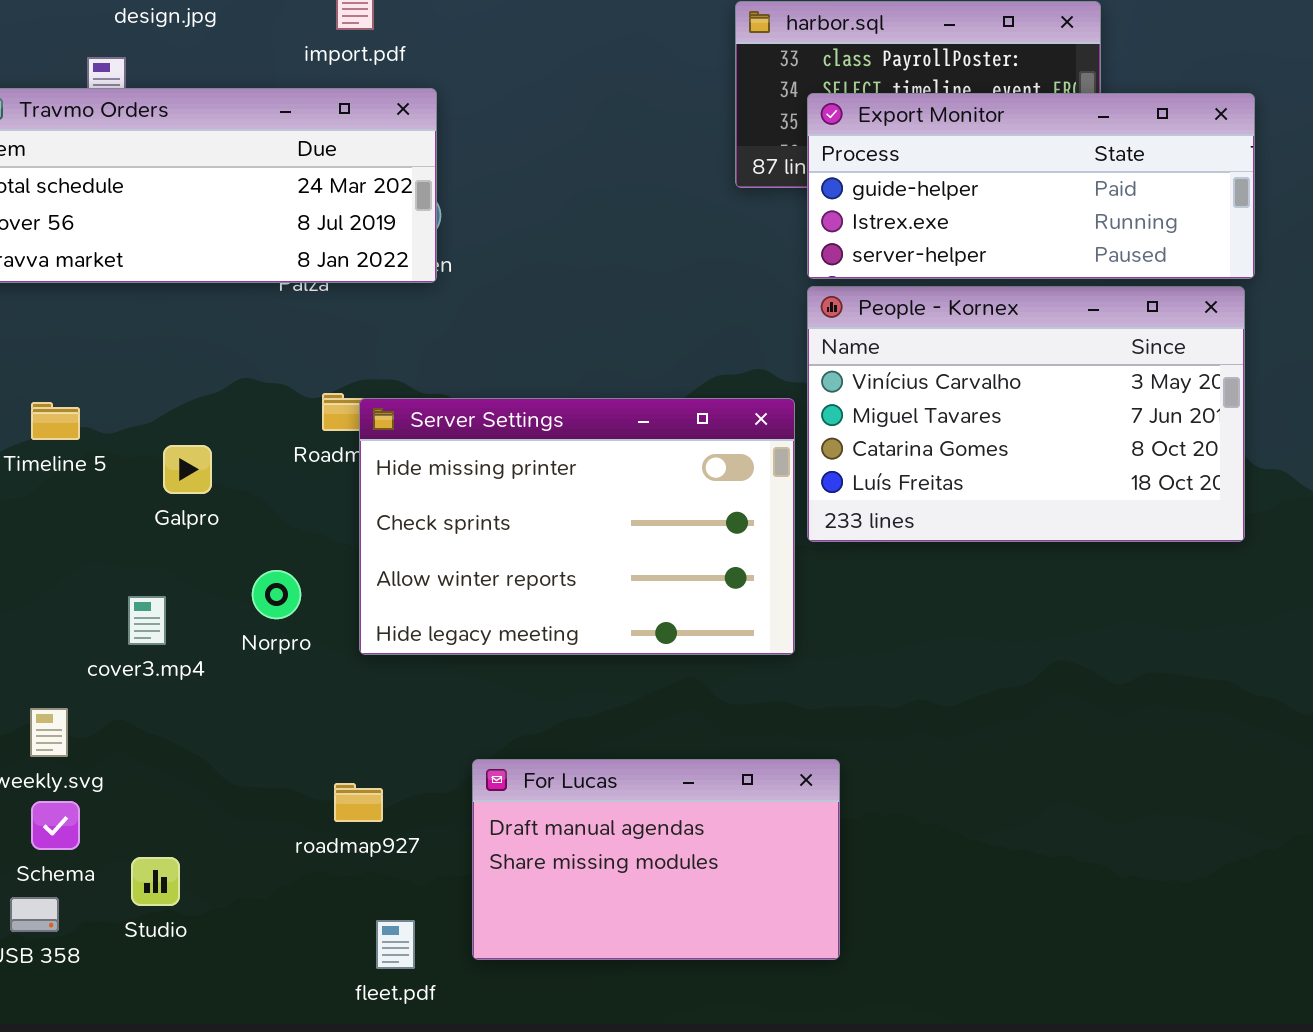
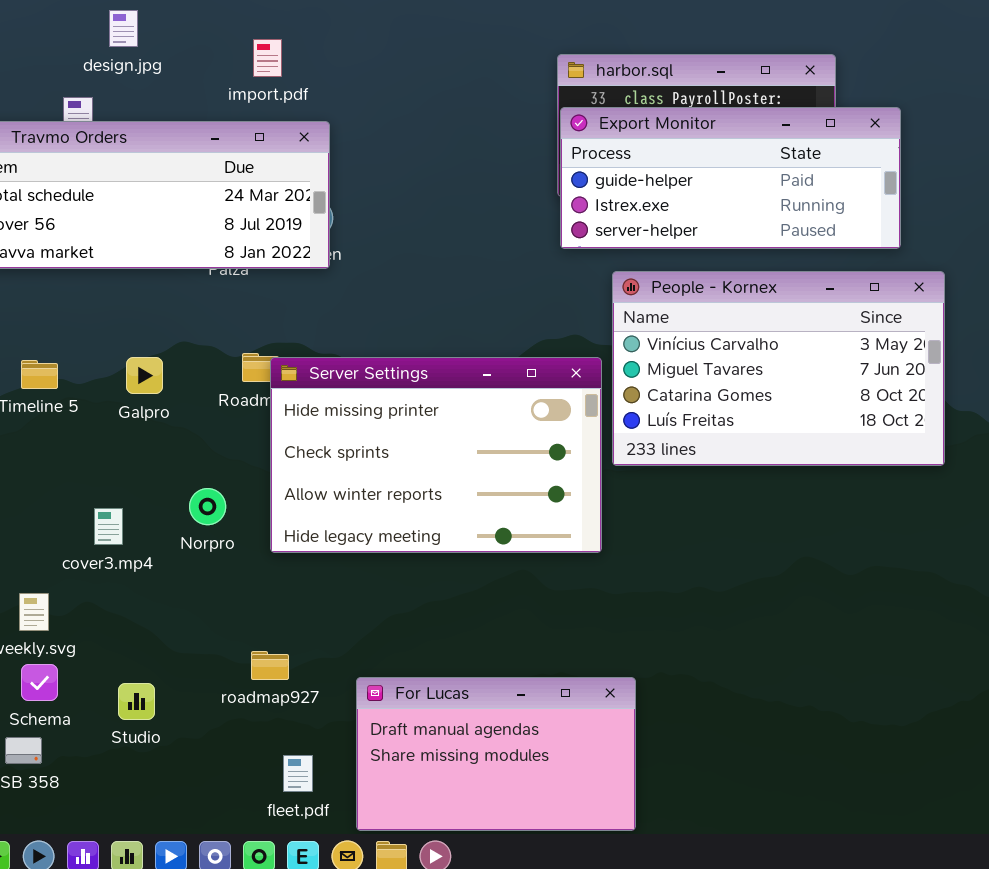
Export Monitor: [807,93,1255,279] -> [560,107,901,249], moved
Galpro: [163,445,212,494] -> [126,357,163,394], moved
For Lucas: [472,759,840,960] -> [356,677,636,831], moved
Studio: [131,857,180,906] -> [118,683,155,720], moved

